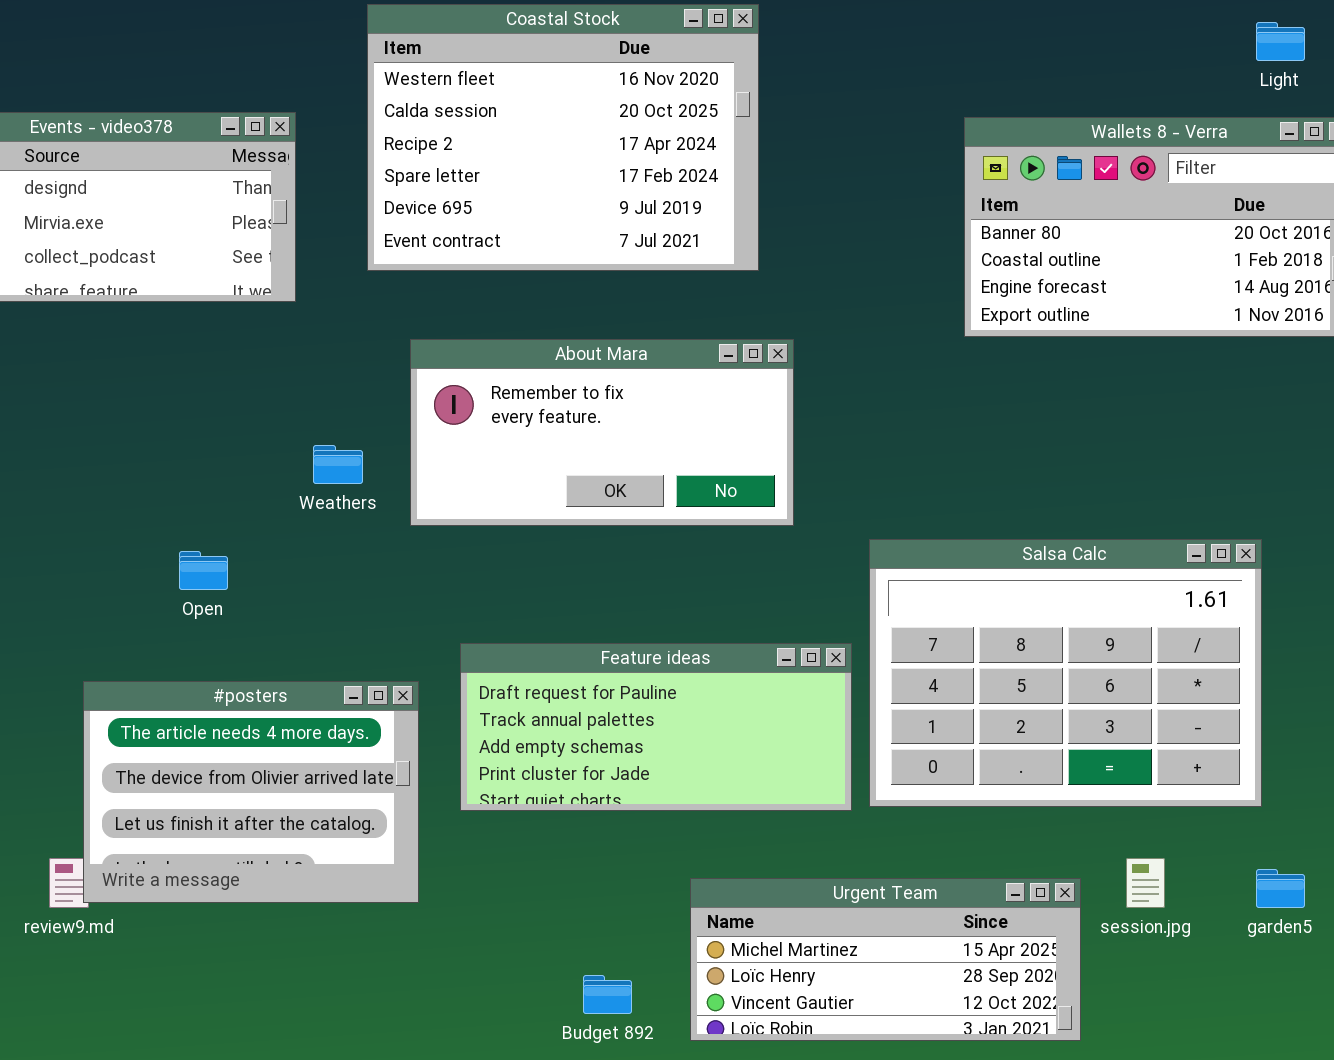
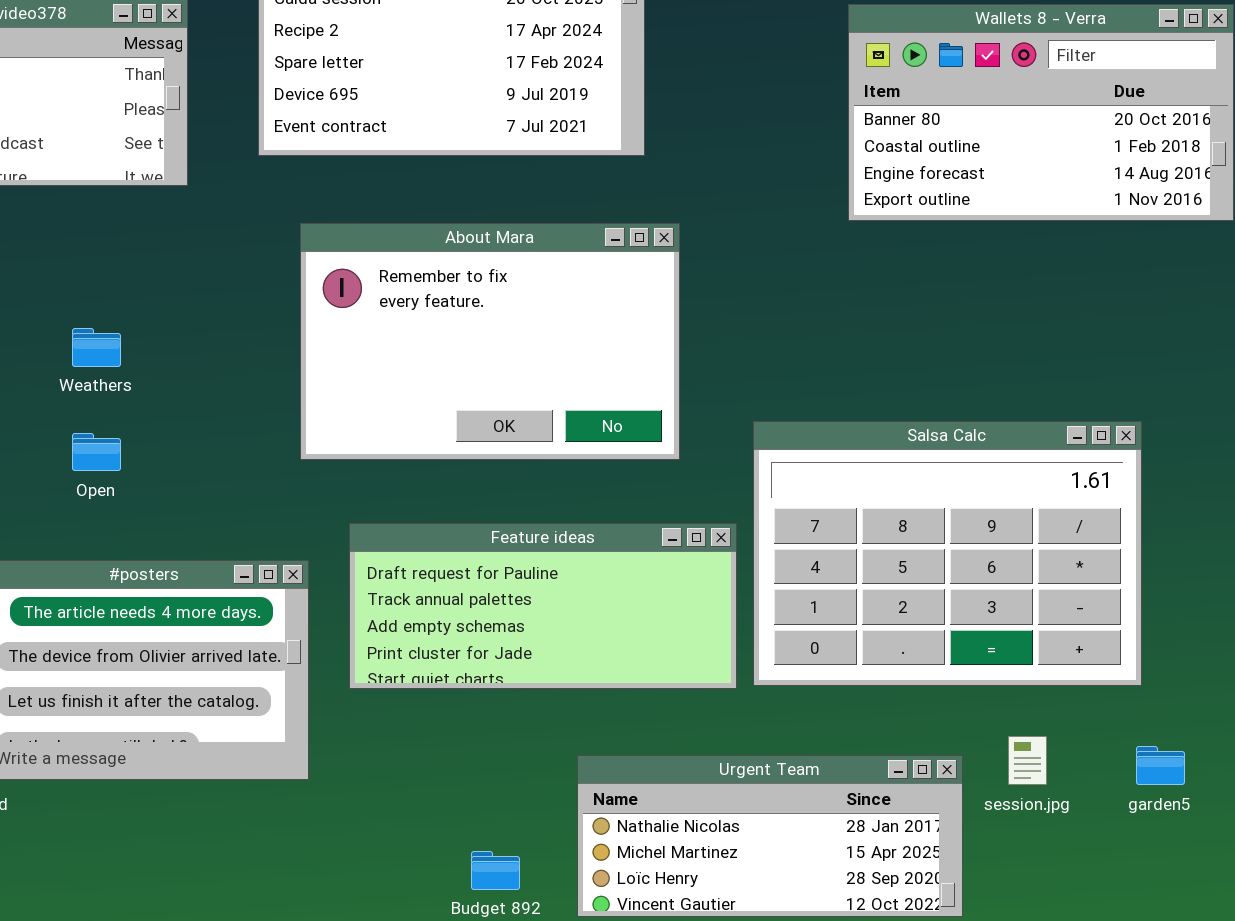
About Mara: [410,339,794,526] -> [300,223,680,460], resized
Weathers: [313,445,363,484] -> [72,328,121,367], moved
Urgent Team: [690,878,1081,1041] -> [577,755,963,917], scrolled up 1 row

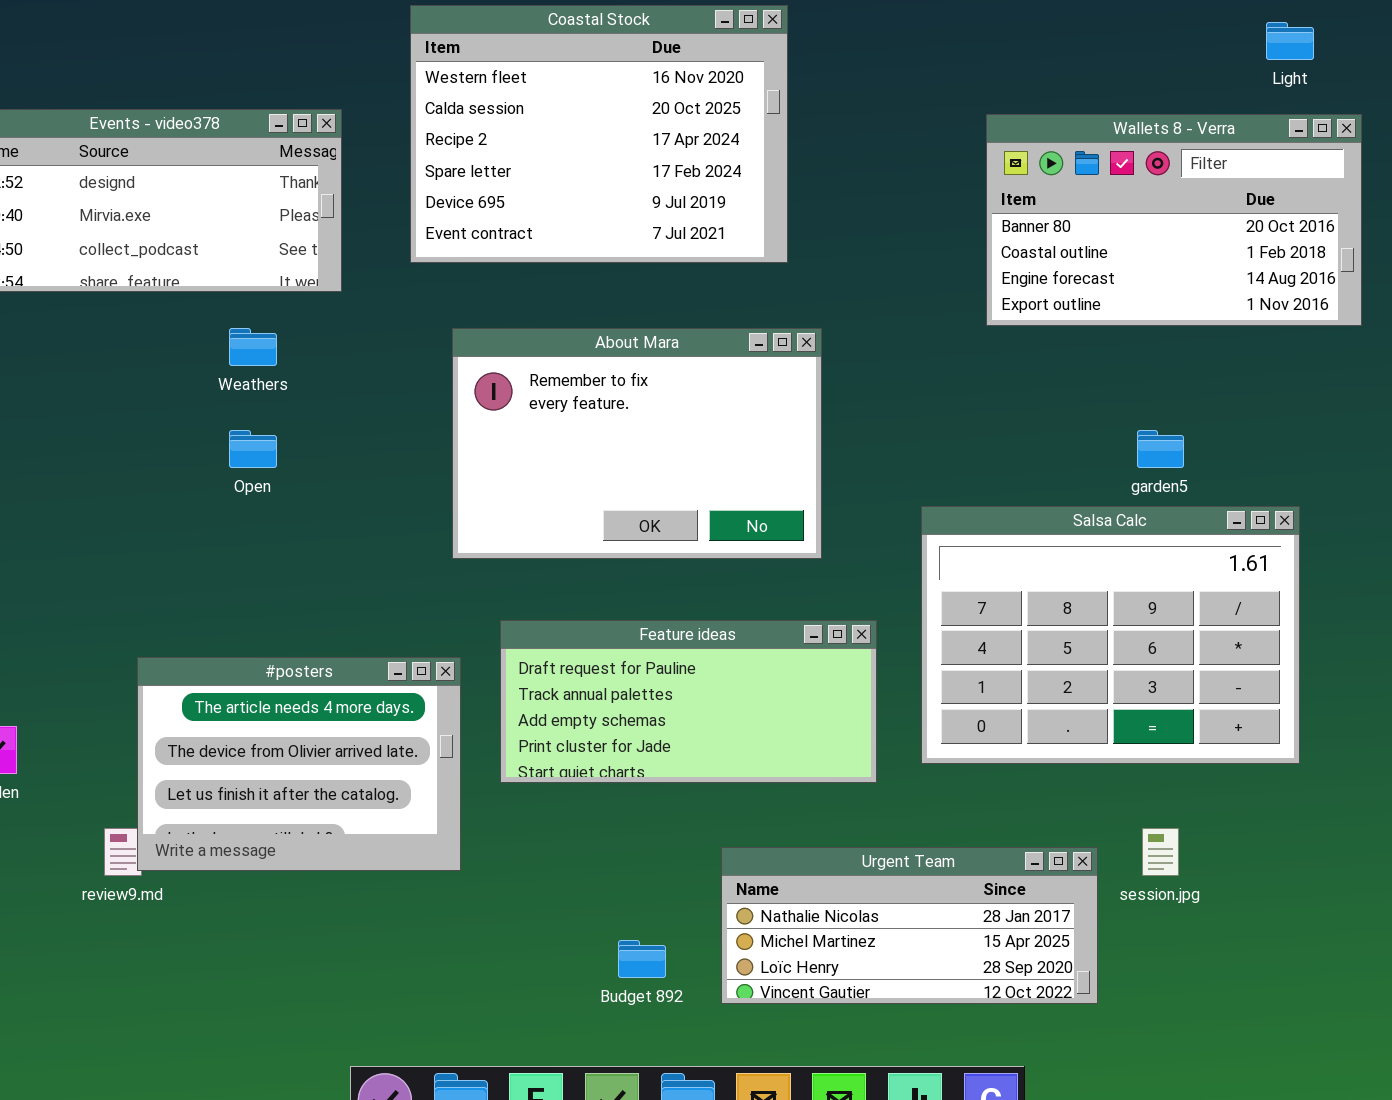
Weathers: [72,328,121,367] -> [229,328,277,366], moved
Salsa Calc: [753,421,1142,686] -> [921,506,1300,764], moved
Open: [72,433,121,471] -> [229,430,277,468], moved
garden5: [1136,746,1185,785] -> [1137,430,1184,468], moved

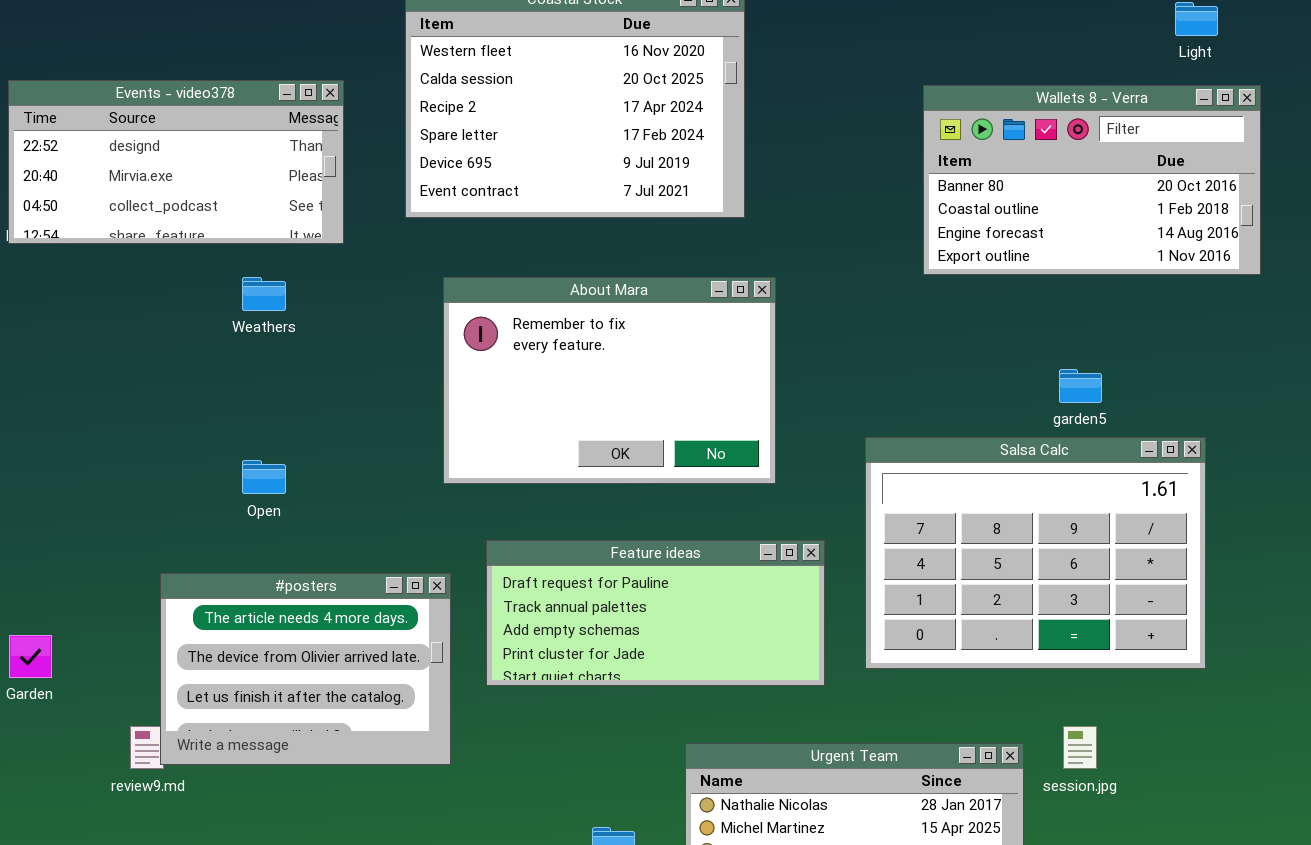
Open: [229,430,277,468] -> [242,460,286,494], moved

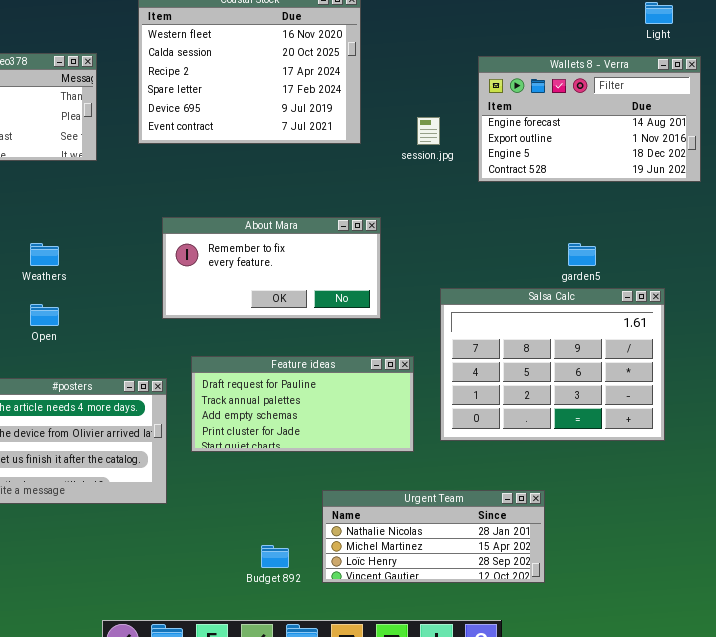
Wallets 8 - Verra: [923,85,1261,275] -> [478,56,701,182], scrolled down 2 rows
Weathers: [242,277,286,311] -> [30,243,59,266], moved
About Mara: [443,277,776,484] -> [162,217,381,319], resized
session.jpg: [1063,726,1097,769] -> [417,117,440,145], moved

